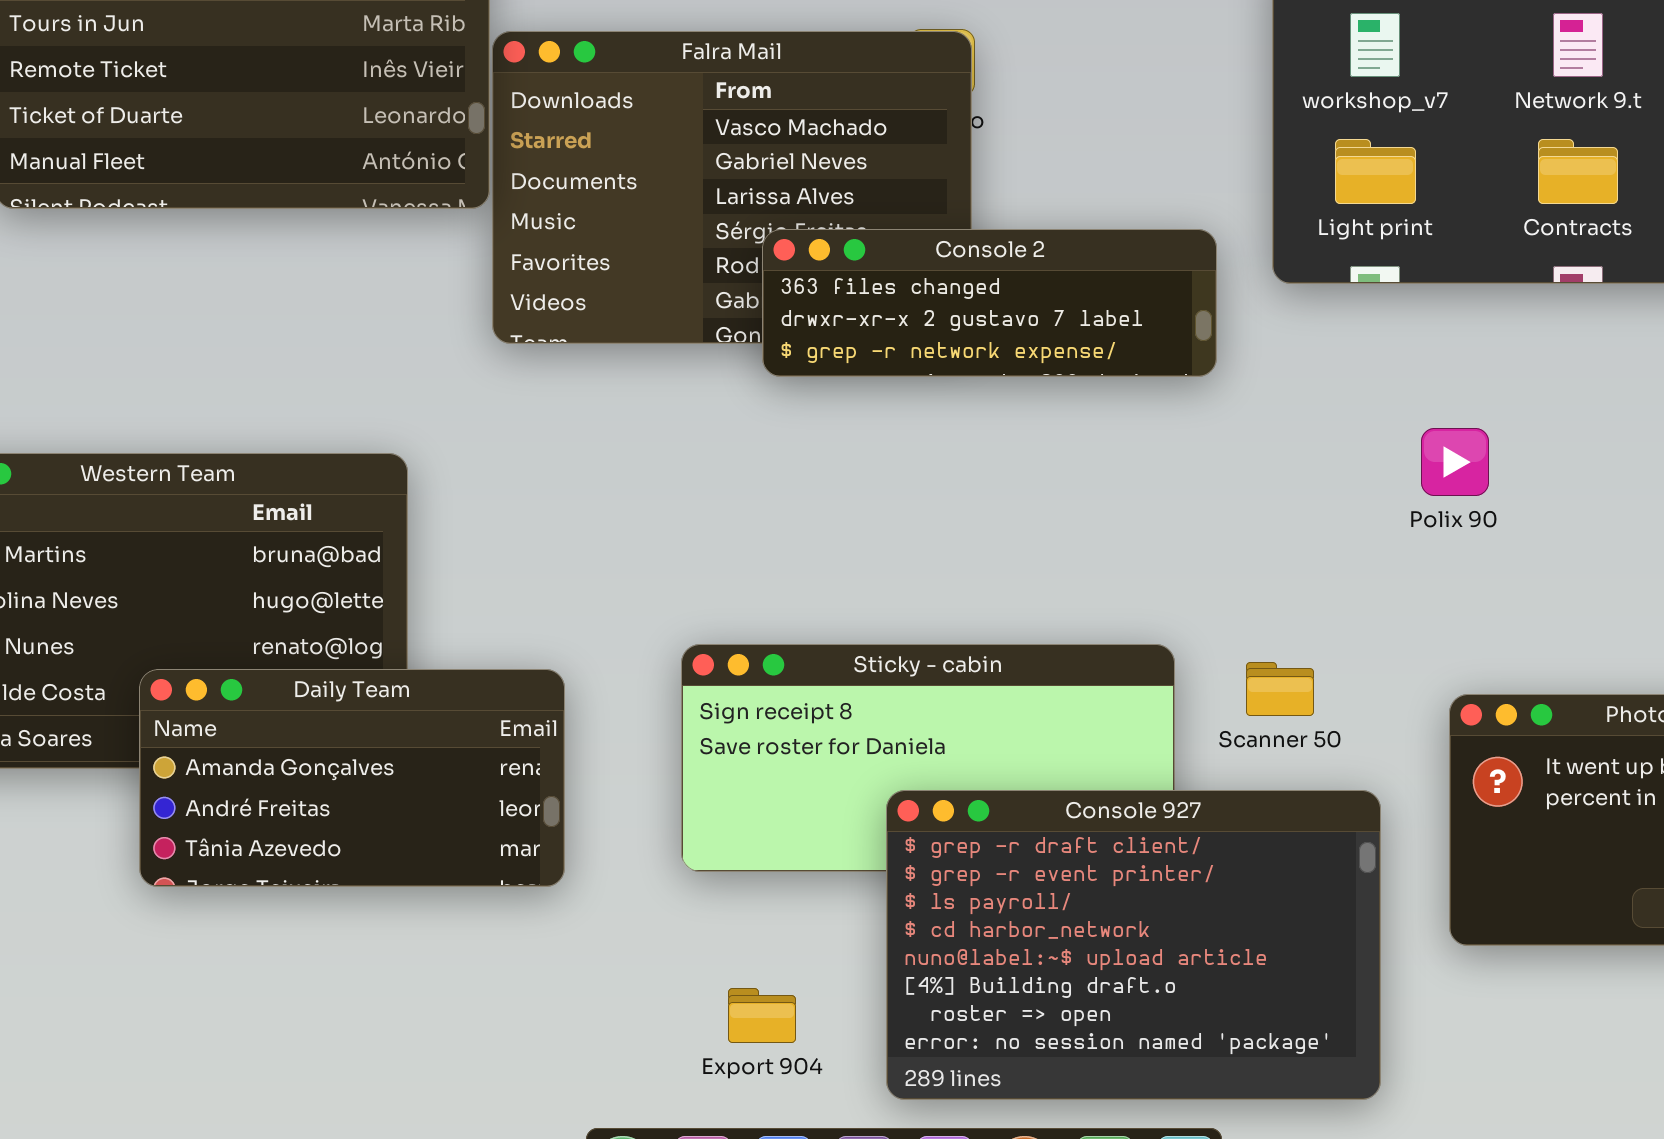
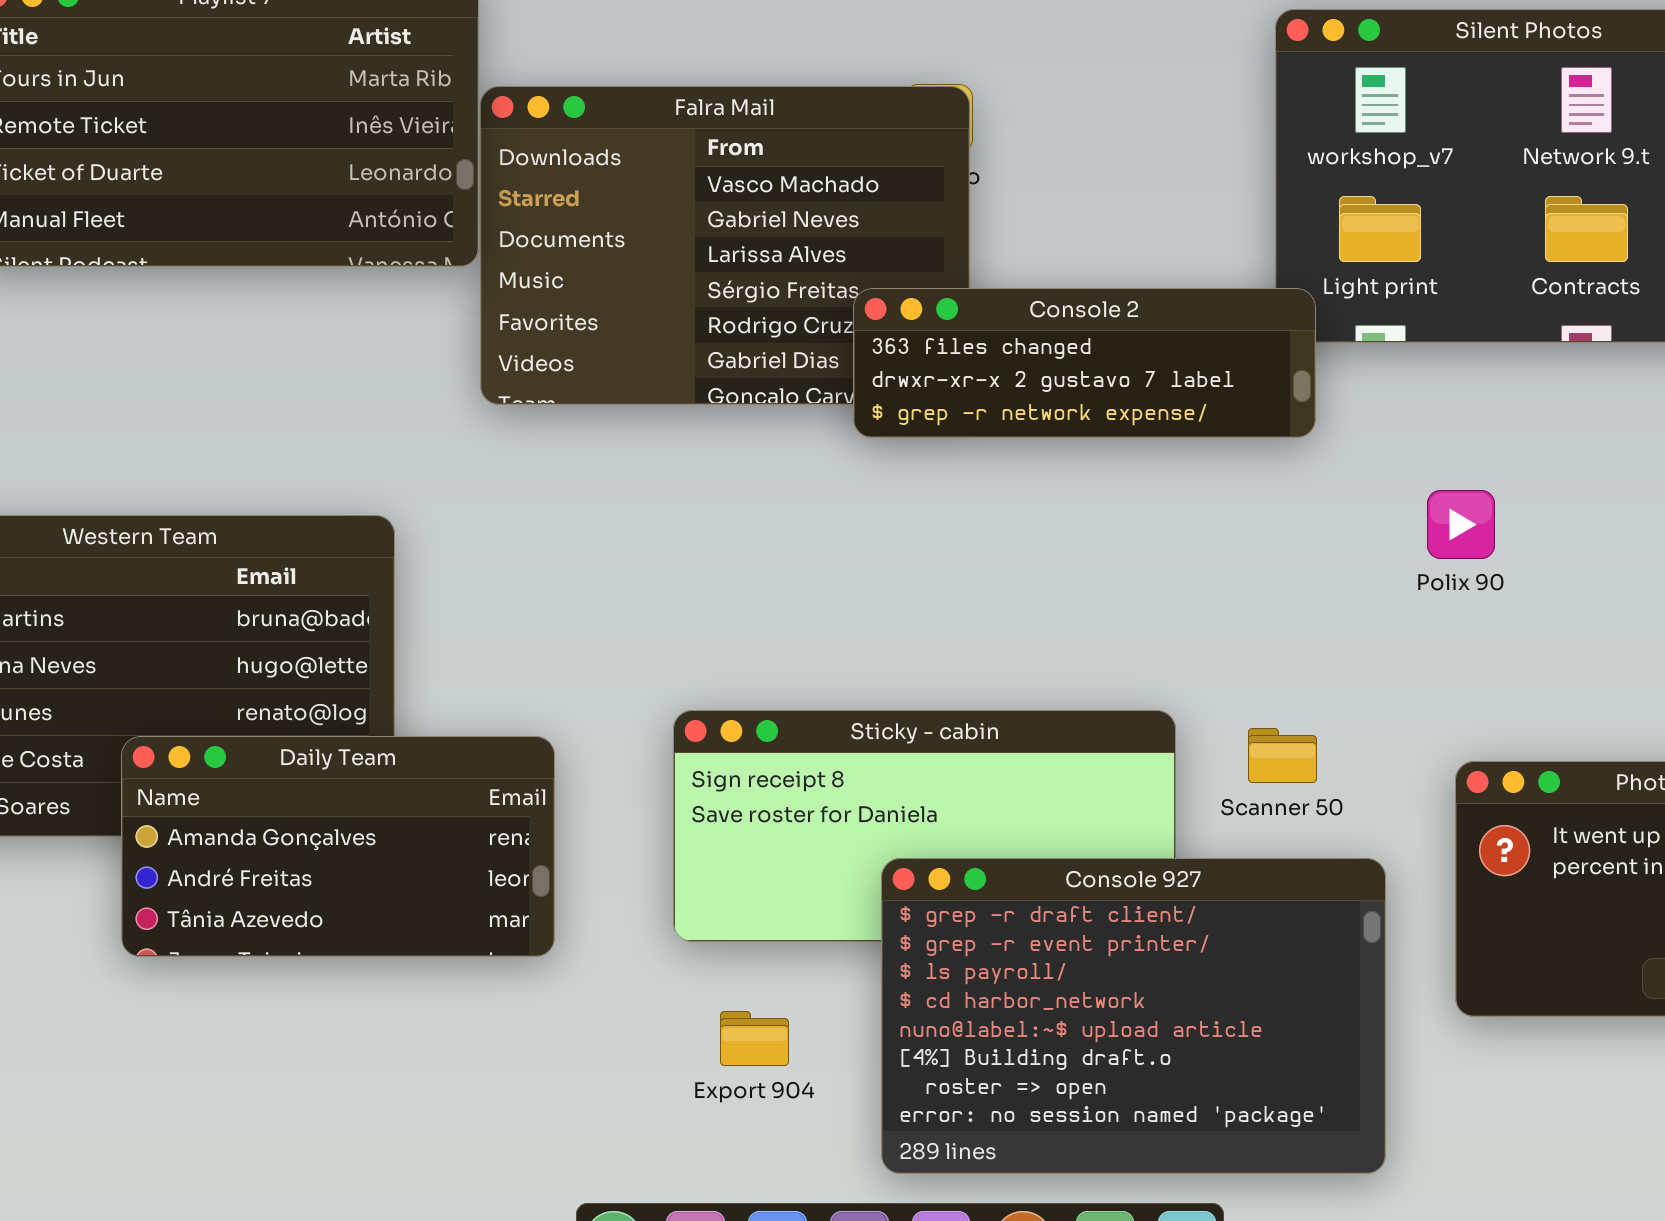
Console 2: [762,229,1217,377] -> [853,288,1316,438], moved
Export 904: [728,988,796,1043] -> [720,1011,789,1066], moved

